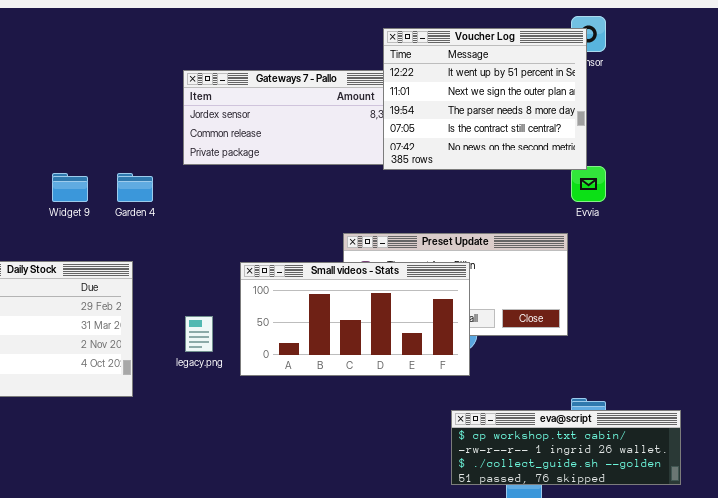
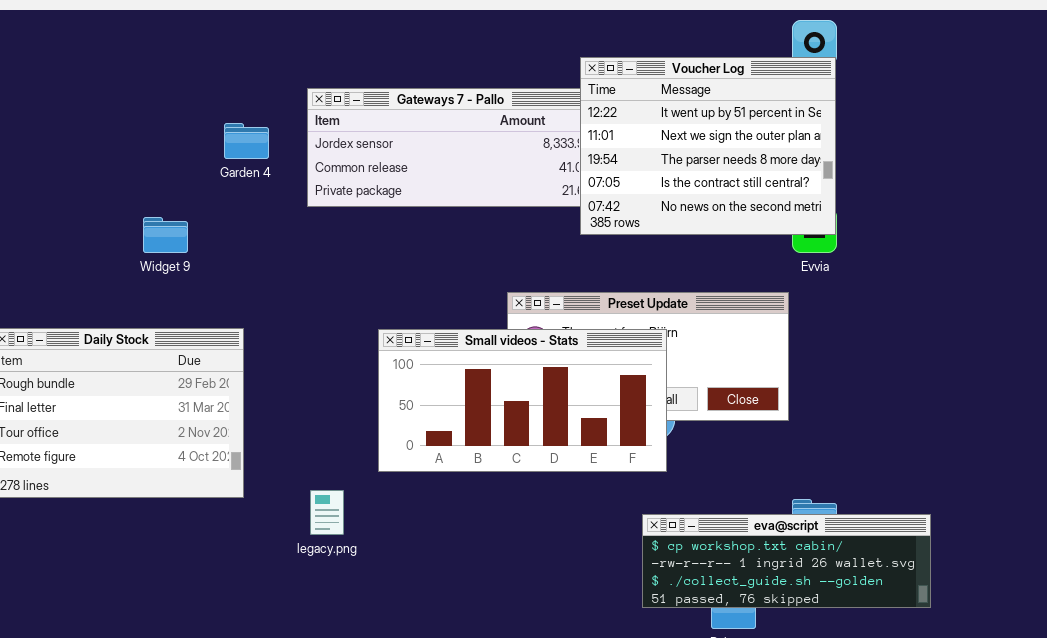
Voucher Log: [383,28,587,170] -> [580,57,836,235], moved
Garden 4: [117,173,153,202] -> [224,123,269,159], moved
legacy.png: [185,316,213,352] -> [310,490,344,535], moved

